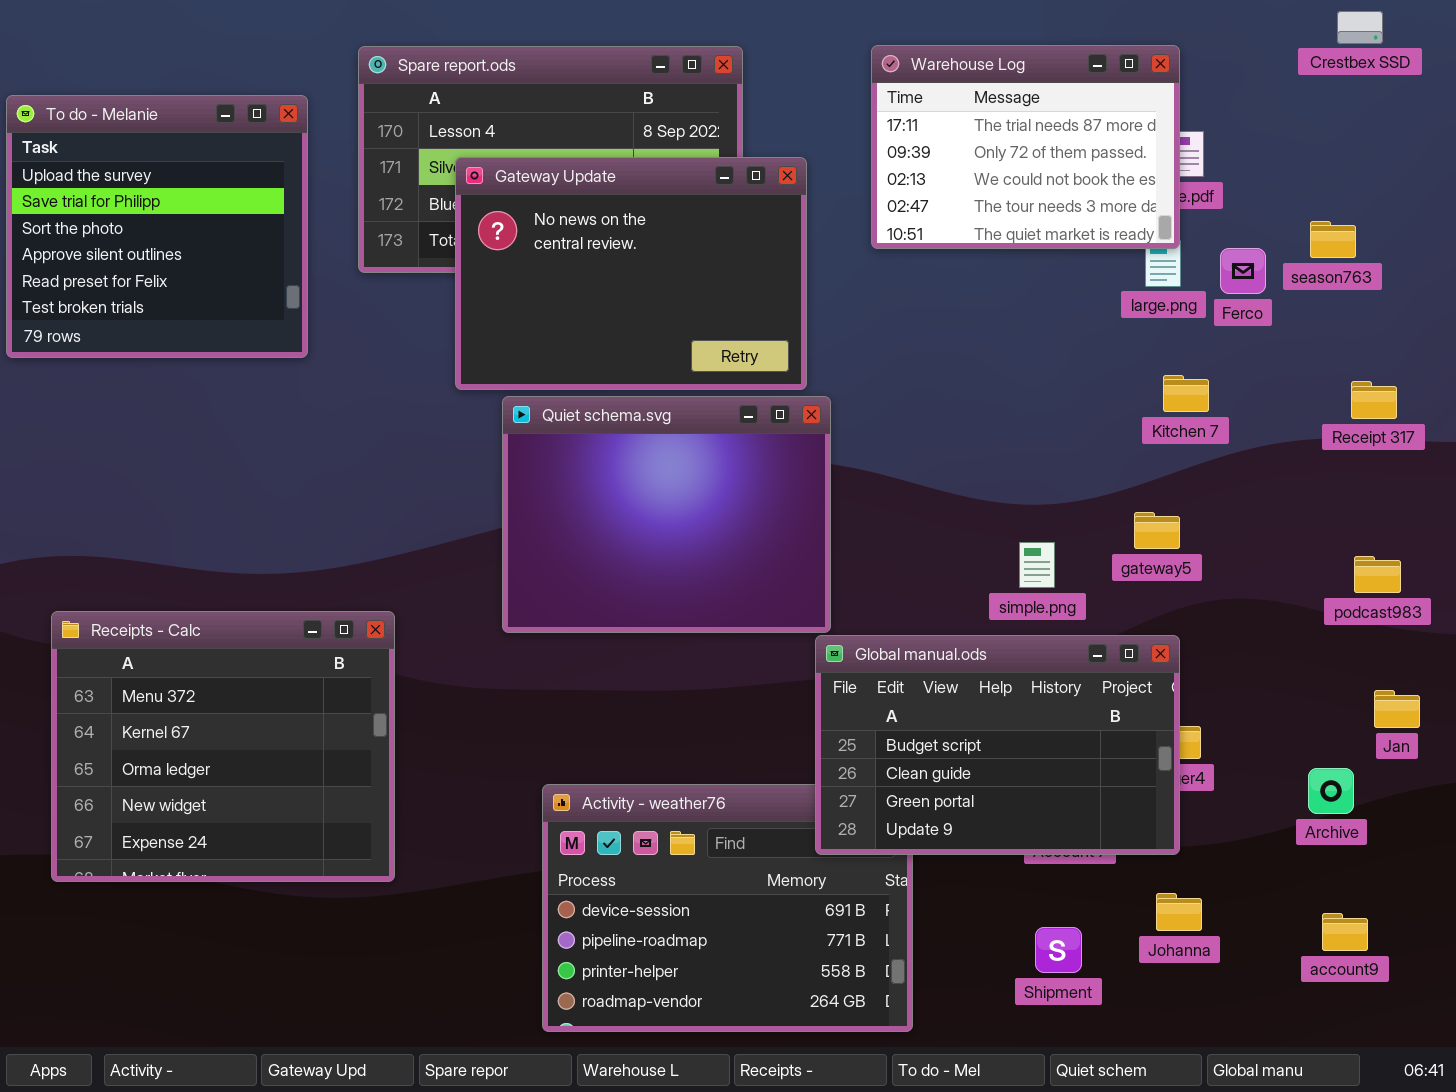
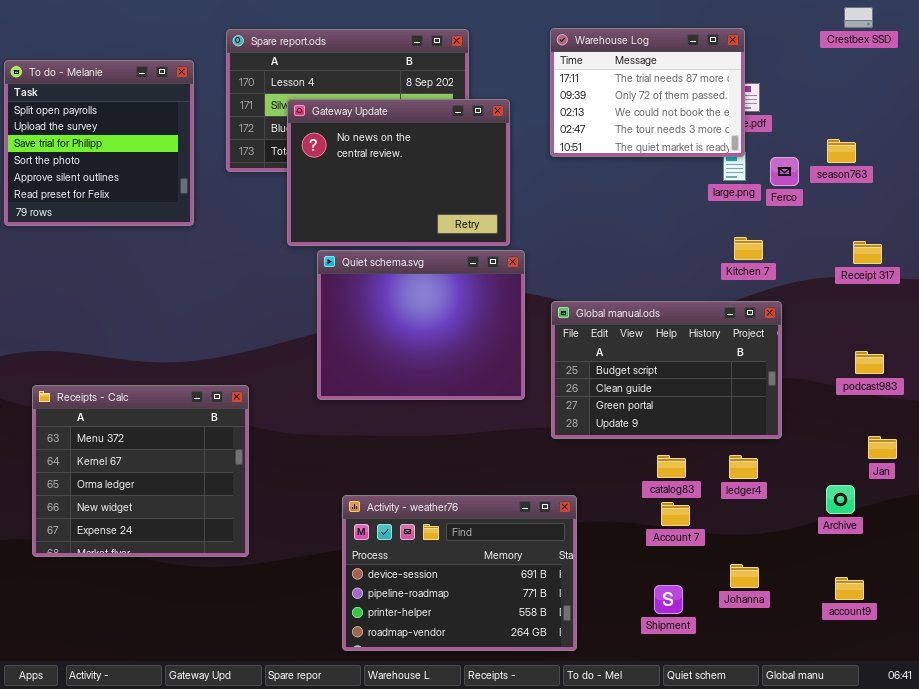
To do - Melanie: [6,95,308,358] -> [4,60,194,226], scrolled up 1 row
Global manual.ods: [815,635,1180,855] -> [551,301,782,439], moved

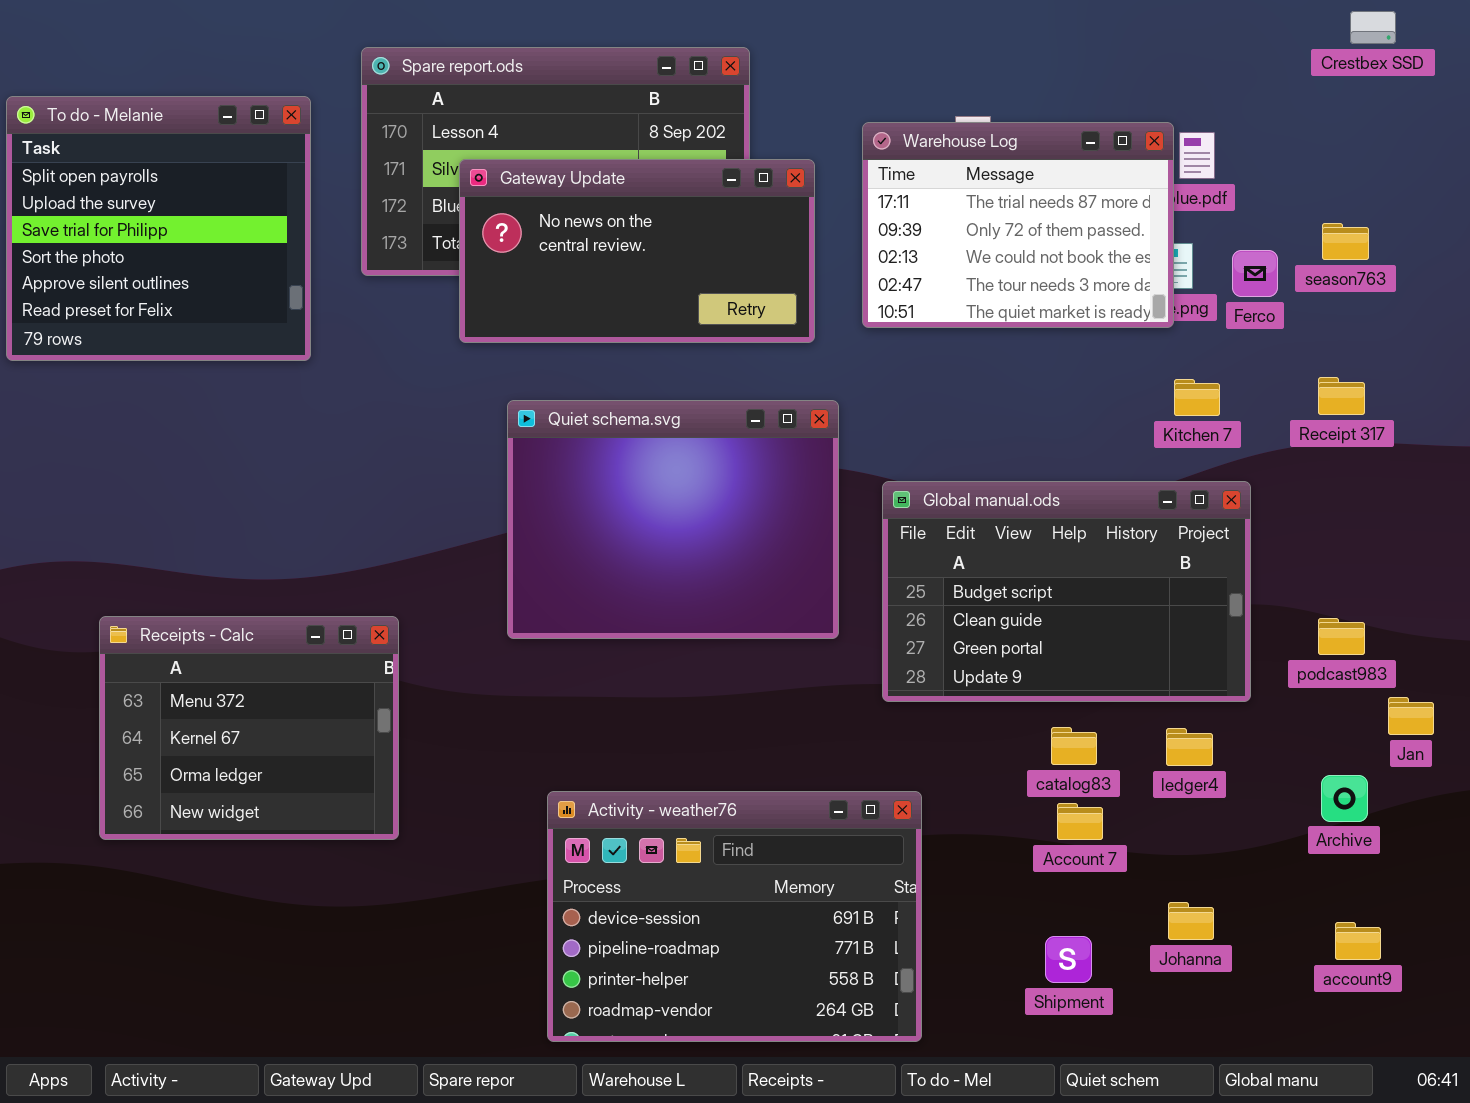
Warehouse Log: [550,28,745,157] -> [862,122,1174,328], moved
Gateway Update: [287,99,510,246] -> [459,159,815,343], resized
Receipt 317: [853,241,882,264] -> [1318,377,1365,415], moved
podcast983: [855,351,884,374] -> [1318,618,1365,655], moved
Receipts - Calc: [32,385,249,557] -> [99,616,399,840], resized

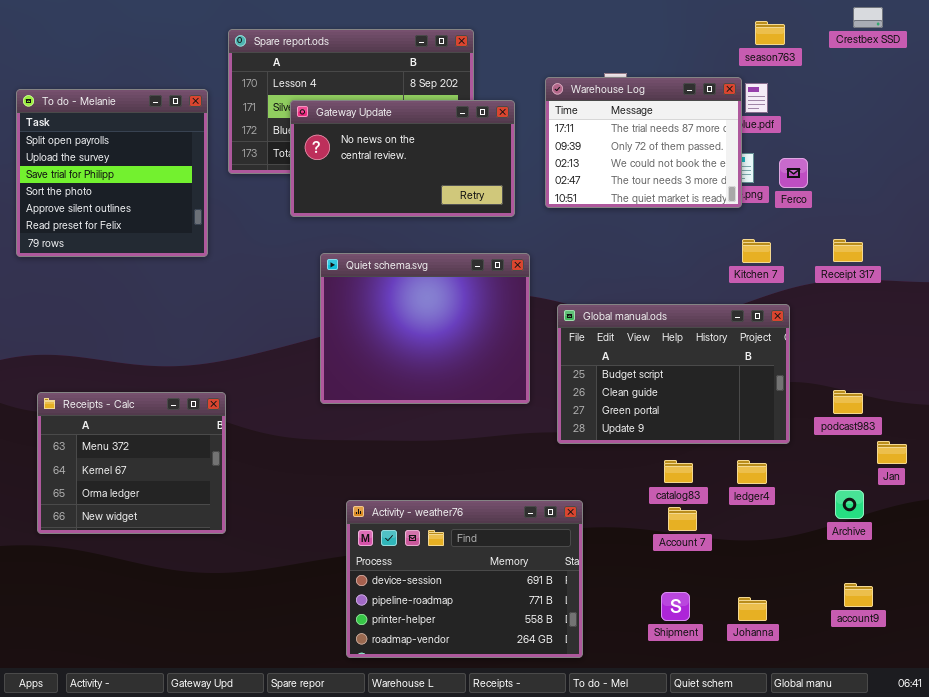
To do - Melanie: [6,96,311,361] -> [16,89,208,257], moved
season763: [1322,223,1369,260] -> [755,21,785,45], moved
Receipts - Calc: [99,616,399,840] -> [37,392,226,534], moved
Johanna: [1168,902,1214,940] -> [738,597,767,621], moved

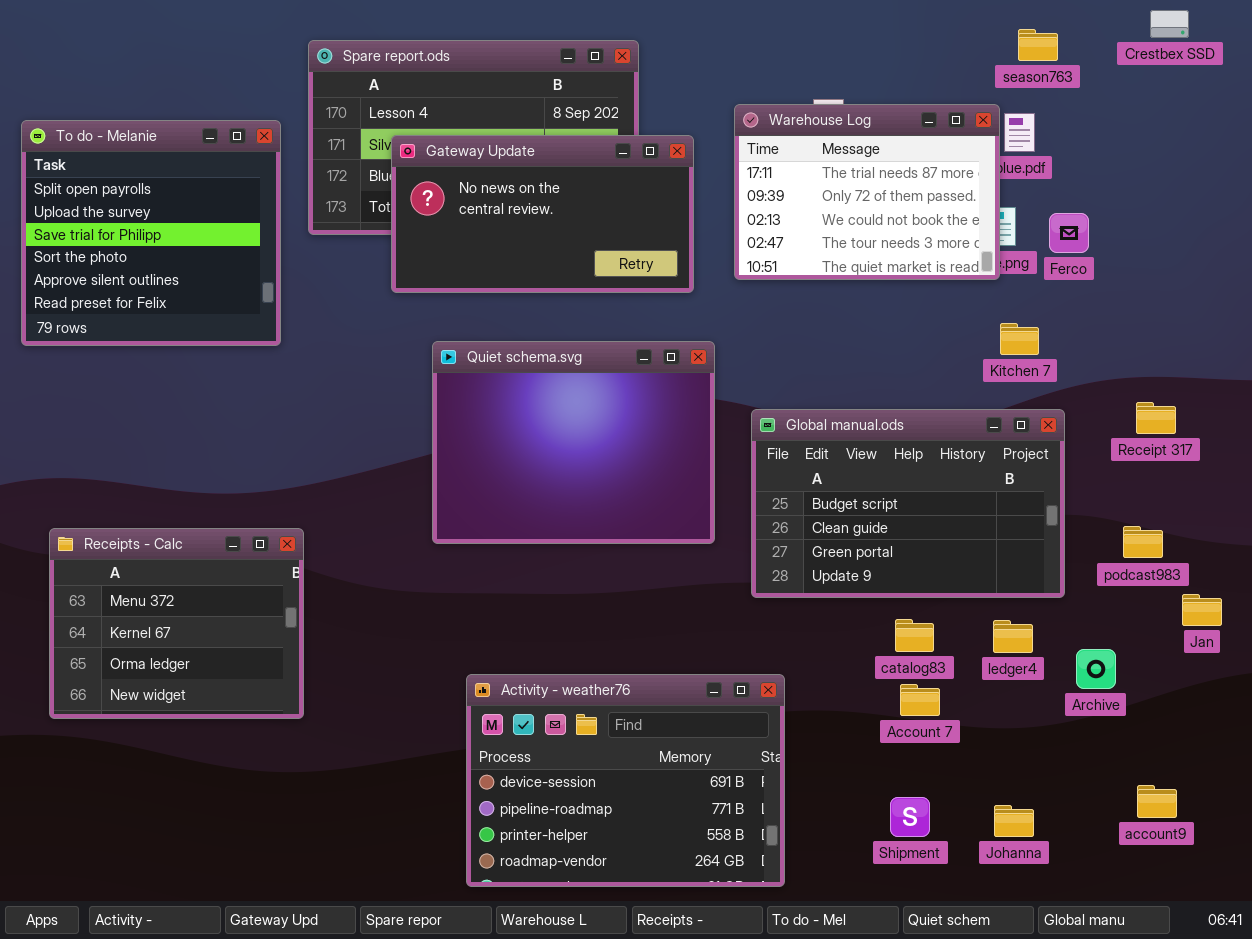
Receipt 317: [833,239,863,262] -> [1136,402,1176,434], moved
Archive: [835,490,864,519] -> [1076,649,1116,689], moved

